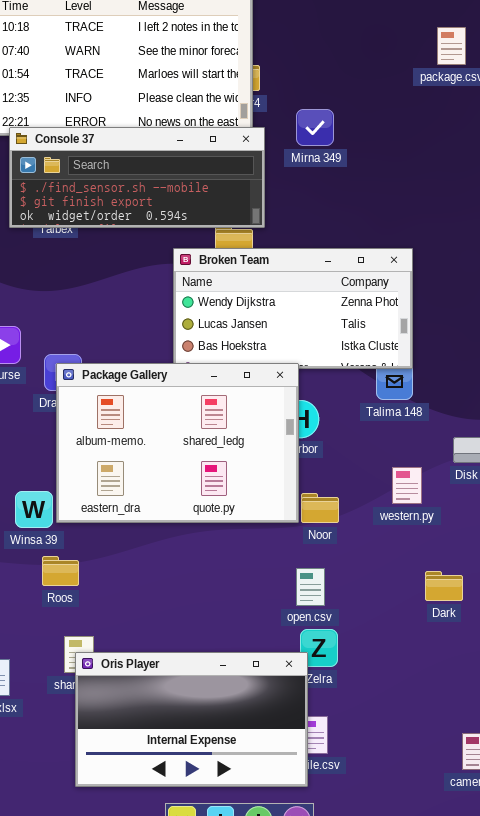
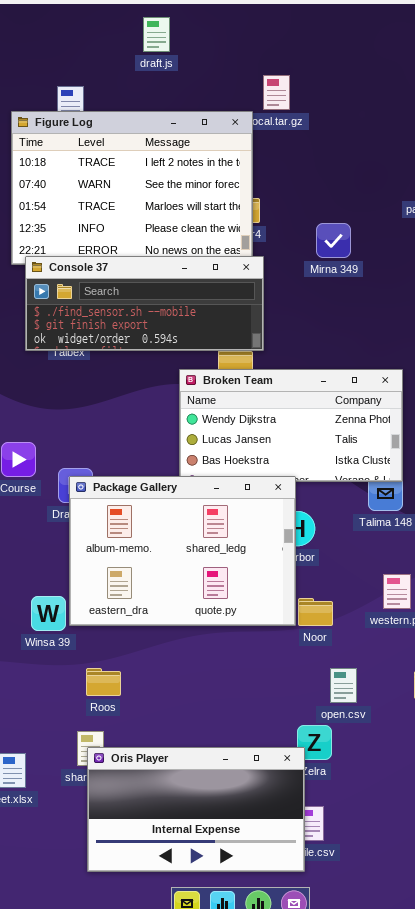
Mirna 349: [296,109,334,146] -> [316,223,351,258], moved
Roos: [42,556,79,586] -> [86,668,121,696], moved
open.csv: [296,568,325,606] -> [330,668,357,703], moved

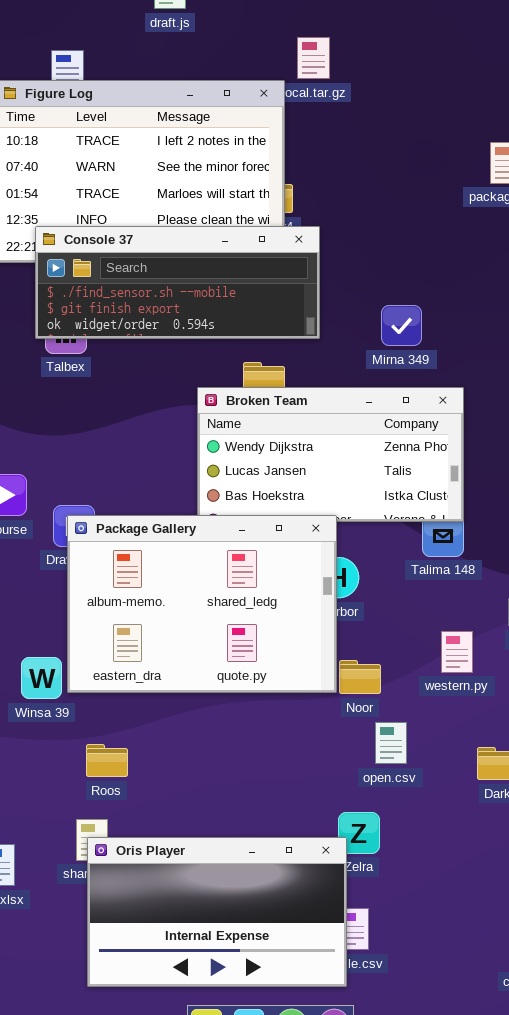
Mirna 349: [316,223,351,258] -> [381,305,422,346], moved
Console 37: [25,256,264,351] -> [35,226,320,339], moved
open.csv: [330,668,357,703] -> [375,722,407,764], moved

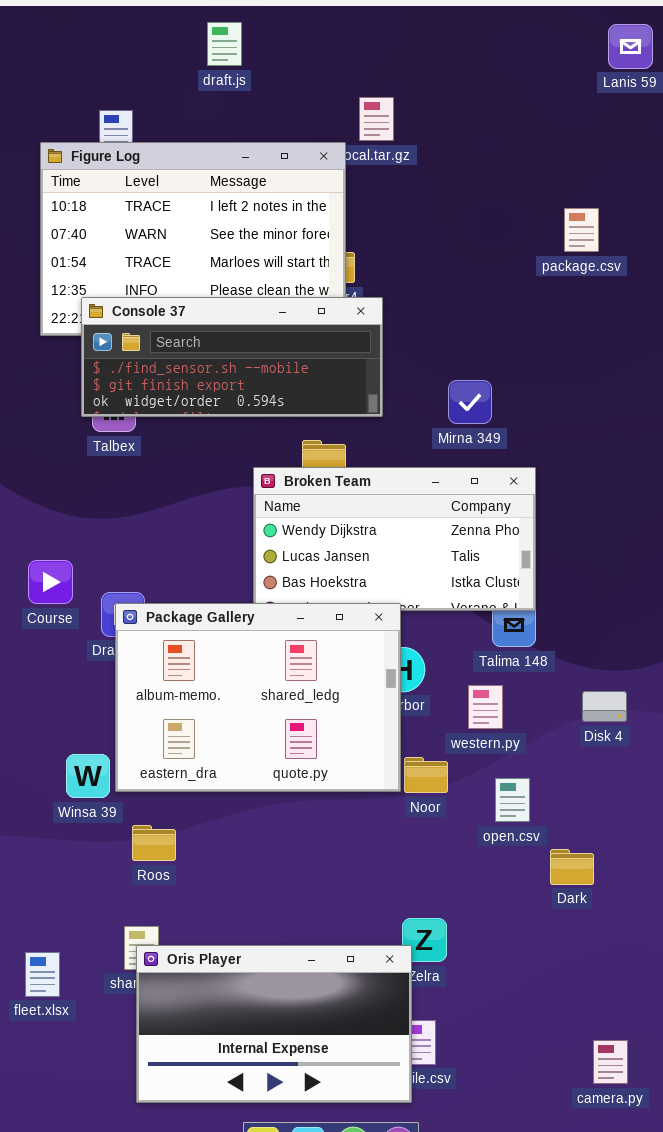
western.py: [441,631,473,673] -> [468,685,503,729], moved
open.csv: [375,722,407,764] -> [495,778,530,822], moved
Roos: [86,744,128,777] -> [132,825,176,861], moved

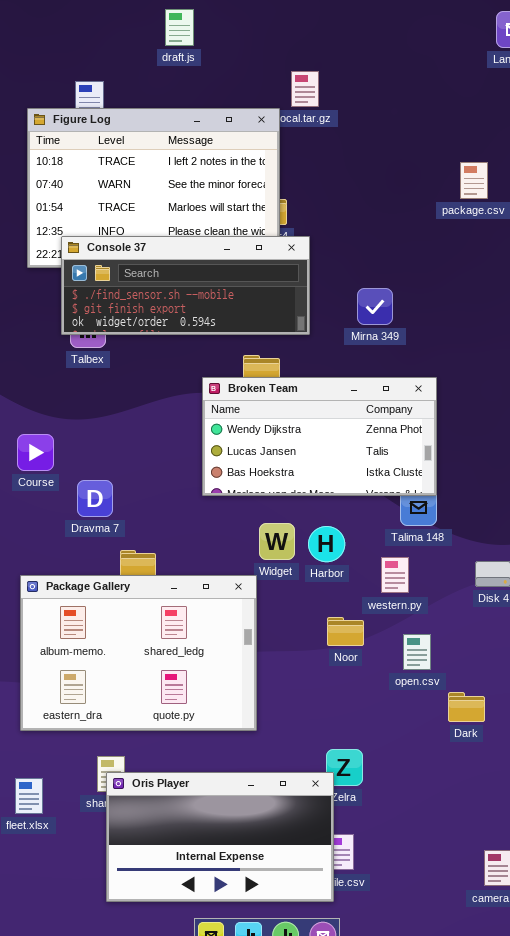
Mirna 349: [448,380,492,424] -> [357,288,393,325], moved
Course: [28,560,73,604] -> [17,434,54,471], moved
Package Gallery: [115,603,401,792] -> [20,575,257,731], moved

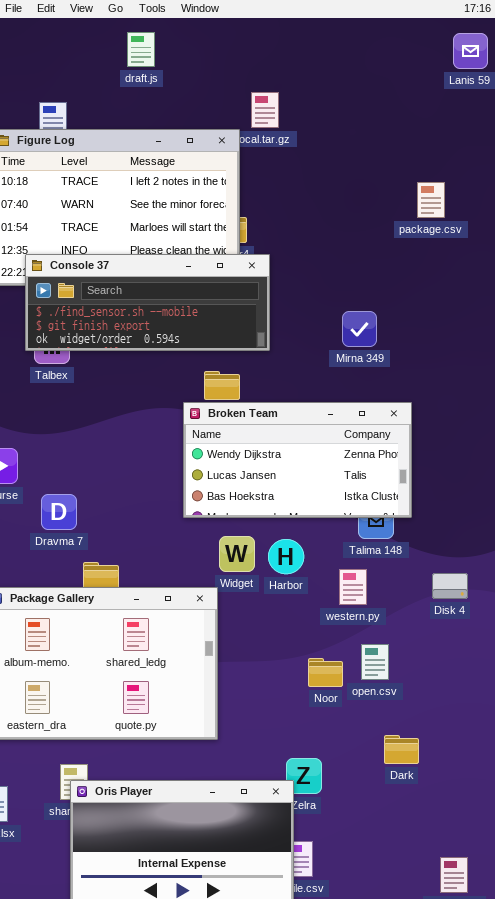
Mirna 349: [357,288,393,325] -> [342,311,377,347], moved
Broken Team: [202,377,437,496] -> [183,402,412,518], moved
Noor: [327,617,364,646] -> [308,658,343,687], moved
Dark: [448,692,485,722] -> [384,735,419,764], moved

